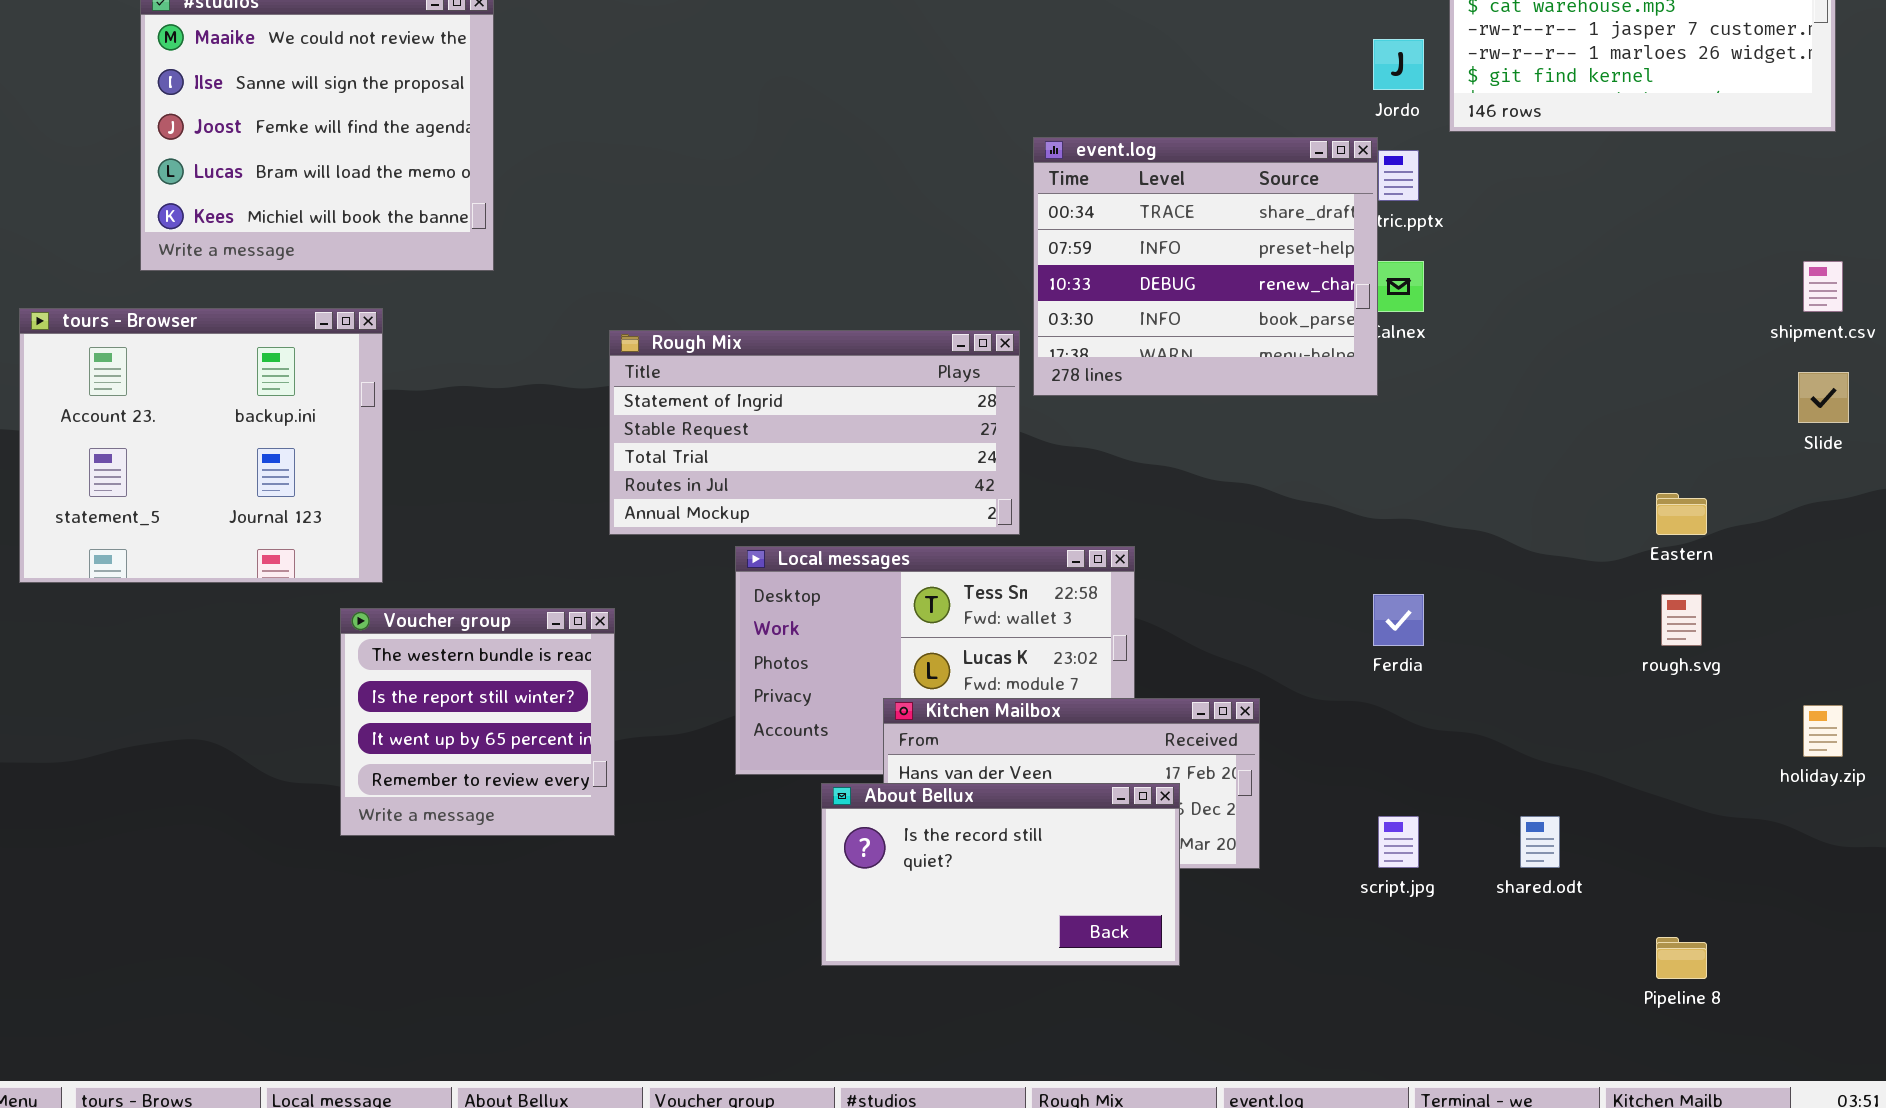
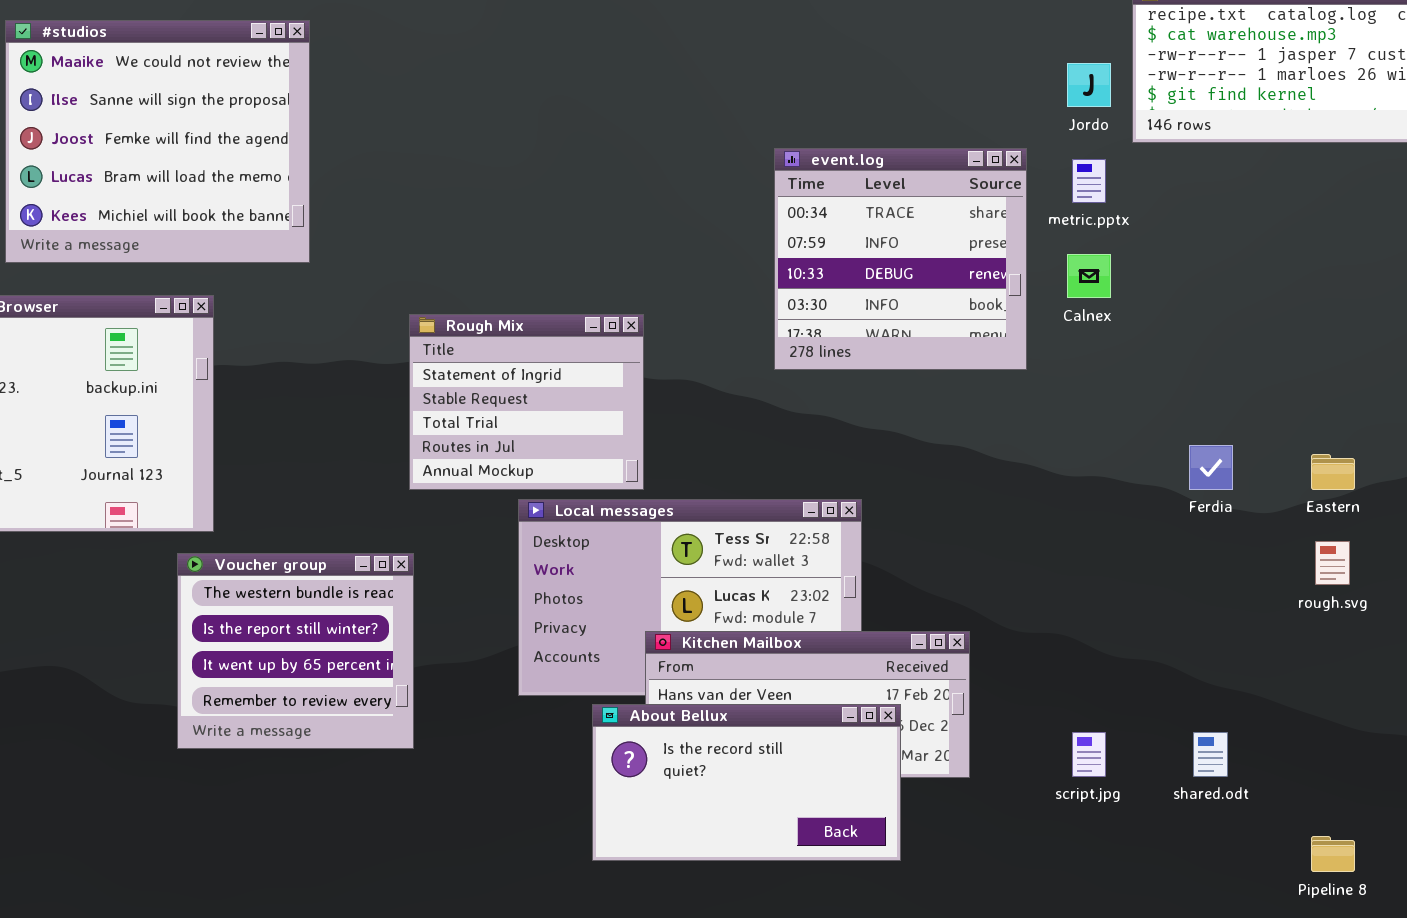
event.log: [1033,137,1378,396] -> [774,148,1027,370], resized
Rough Mix: [609,330,1020,535] -> [409,314,644,490], resized
Ferdia: [1373,594,1424,646] -> [1189,445,1233,490], moved

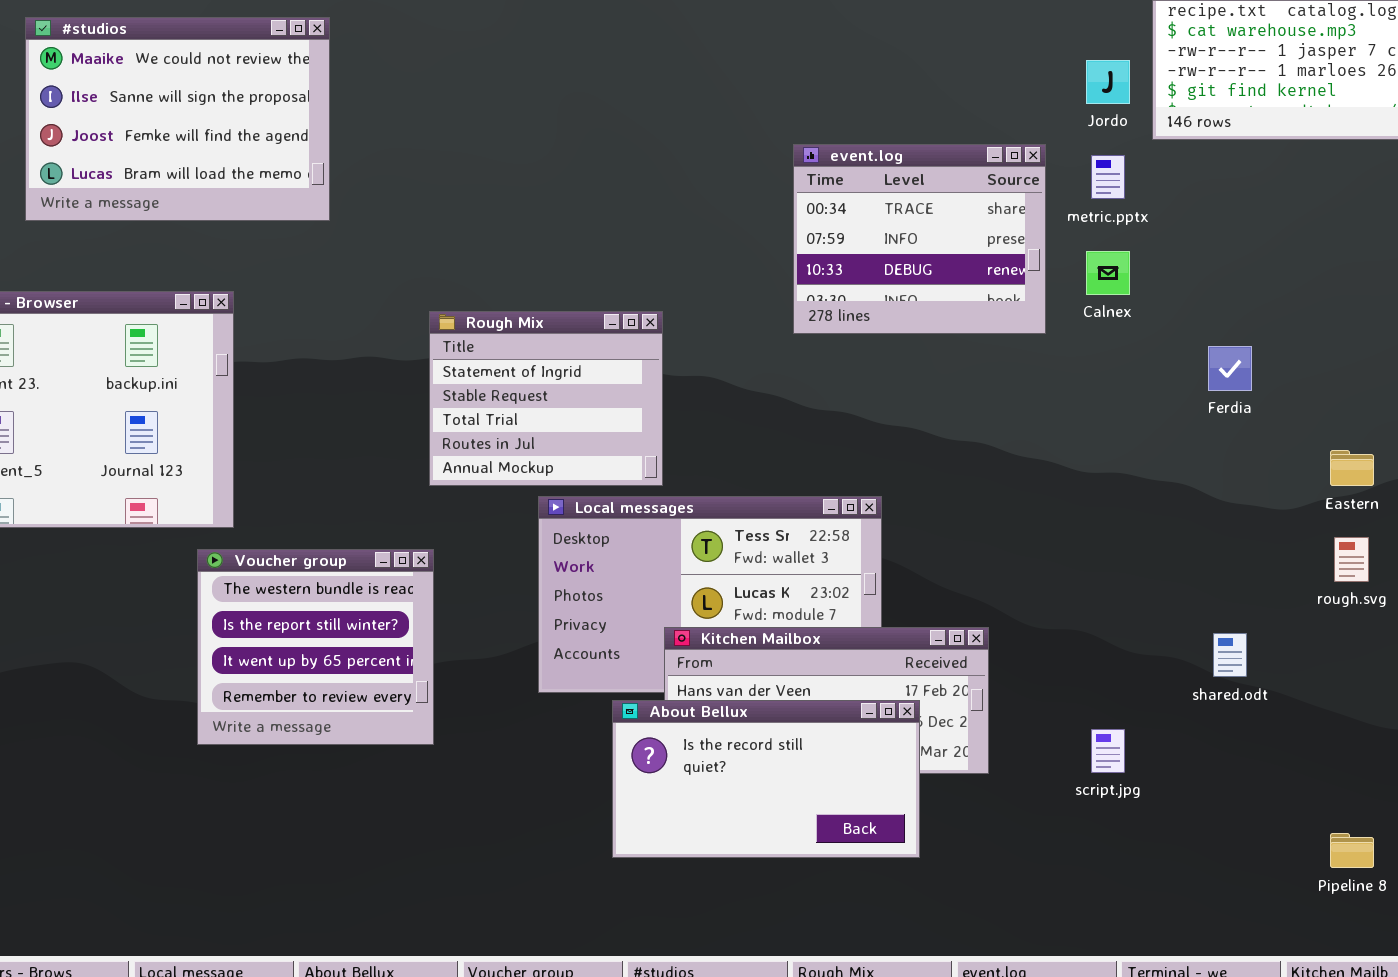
#studios: [5,20,310,263] -> [25,17,330,221], resized
event.log: [774,148,1027,370] -> [793,144,1046,334], resized
Ferdia: [1189,445,1233,490] -> [1208,346,1252,391], moved
shared.odt: [1193,732,1228,777] -> [1213,633,1247,677], moved

